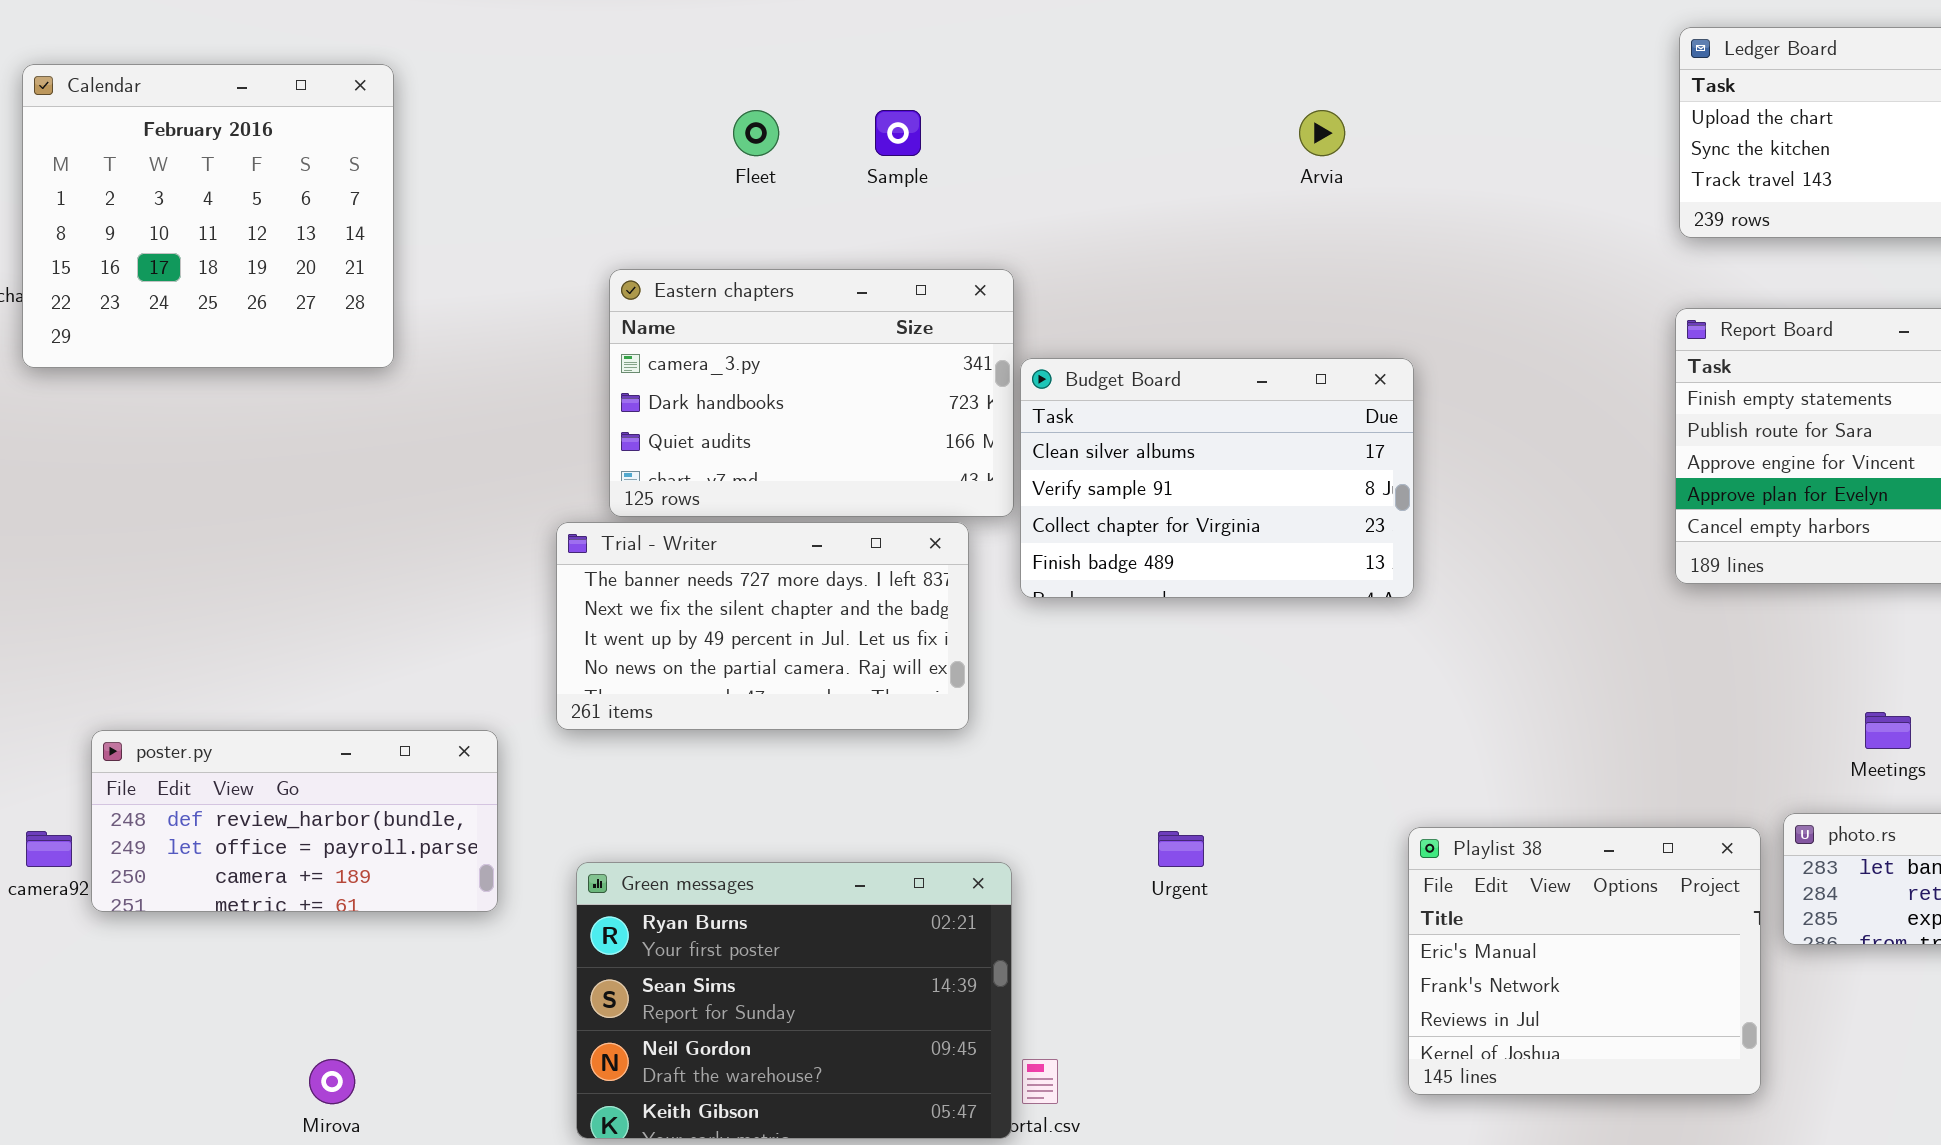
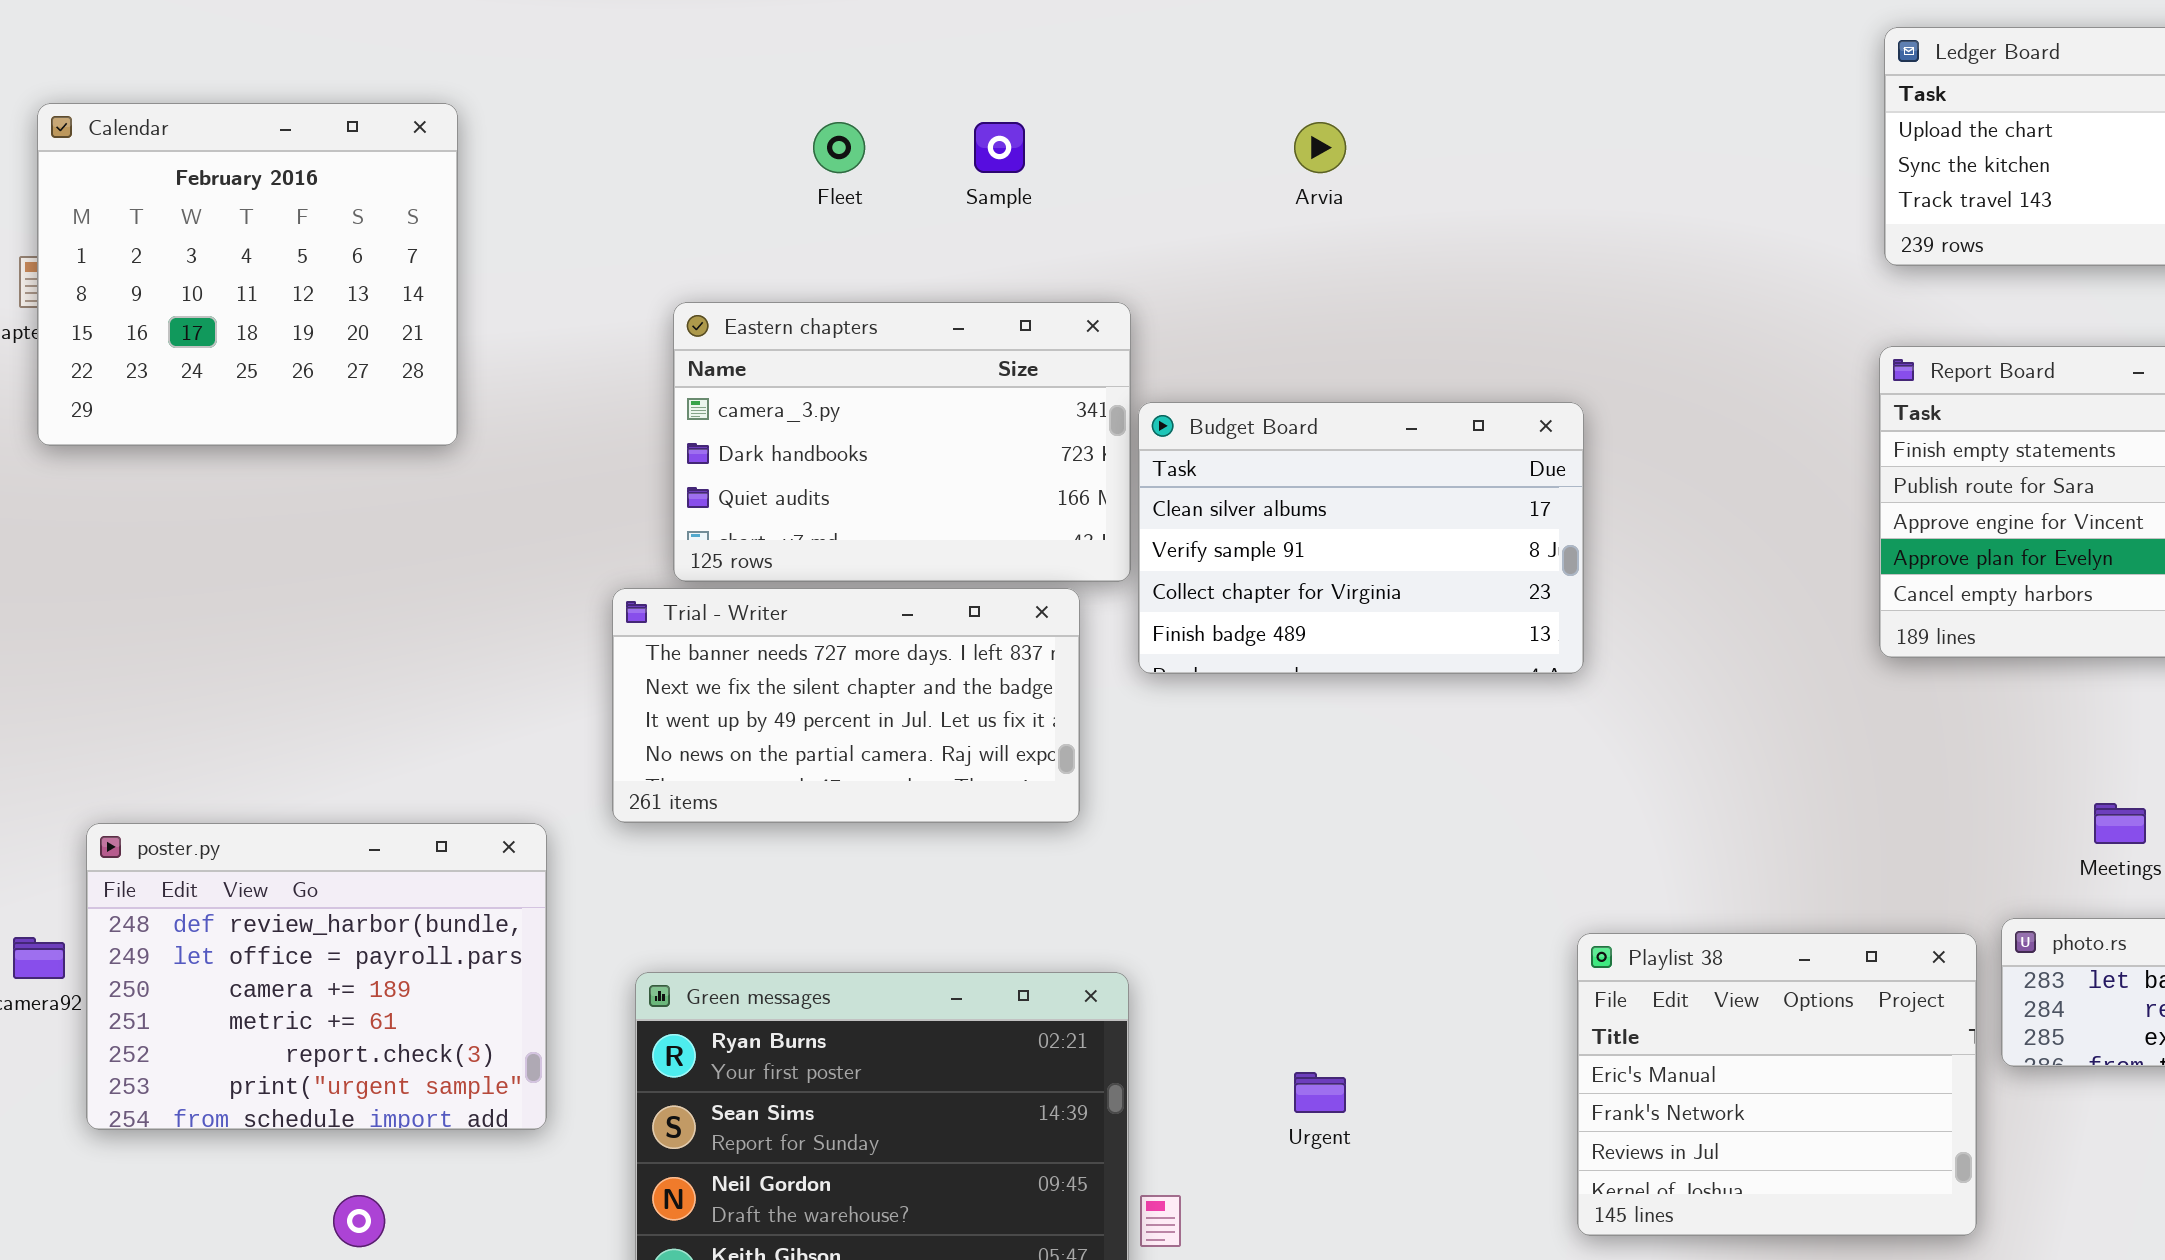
Calendar: [22,64,394,368] -> [37,103,458,446], moved
Arvia: [1299,110,1345,156] -> [1294,122,1346,173], moved
poster.py: [91,730,498,912] -> [86,823,547,1130], resized
Urgent: [1158,831,1204,867] -> [1294,1072,1346,1113], moved

